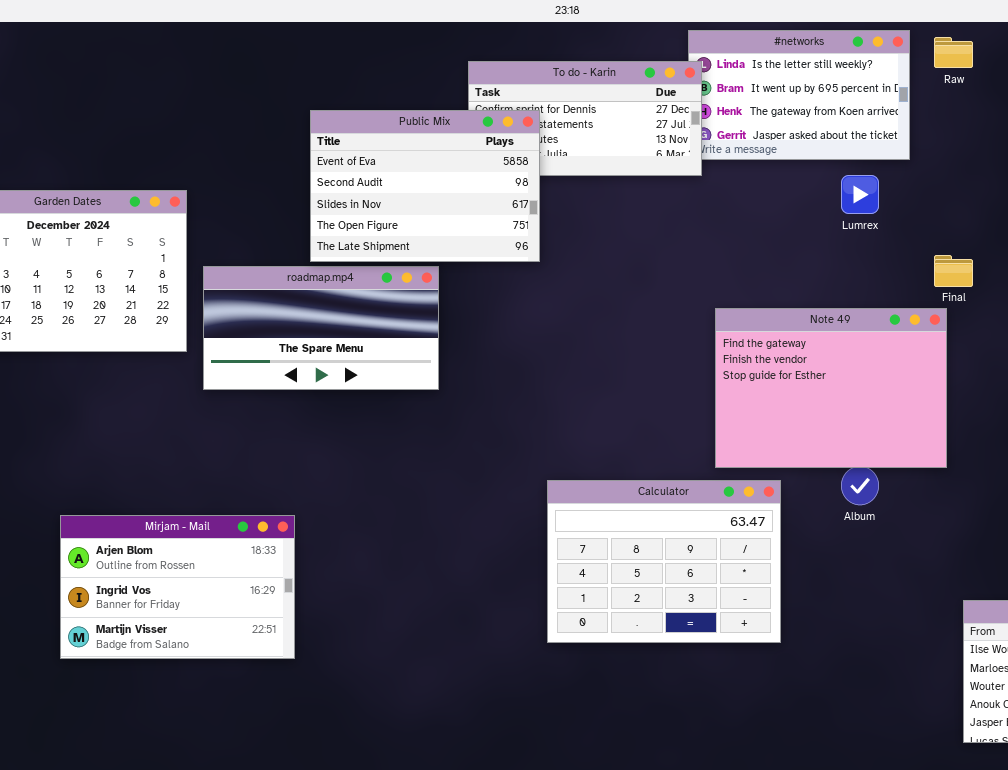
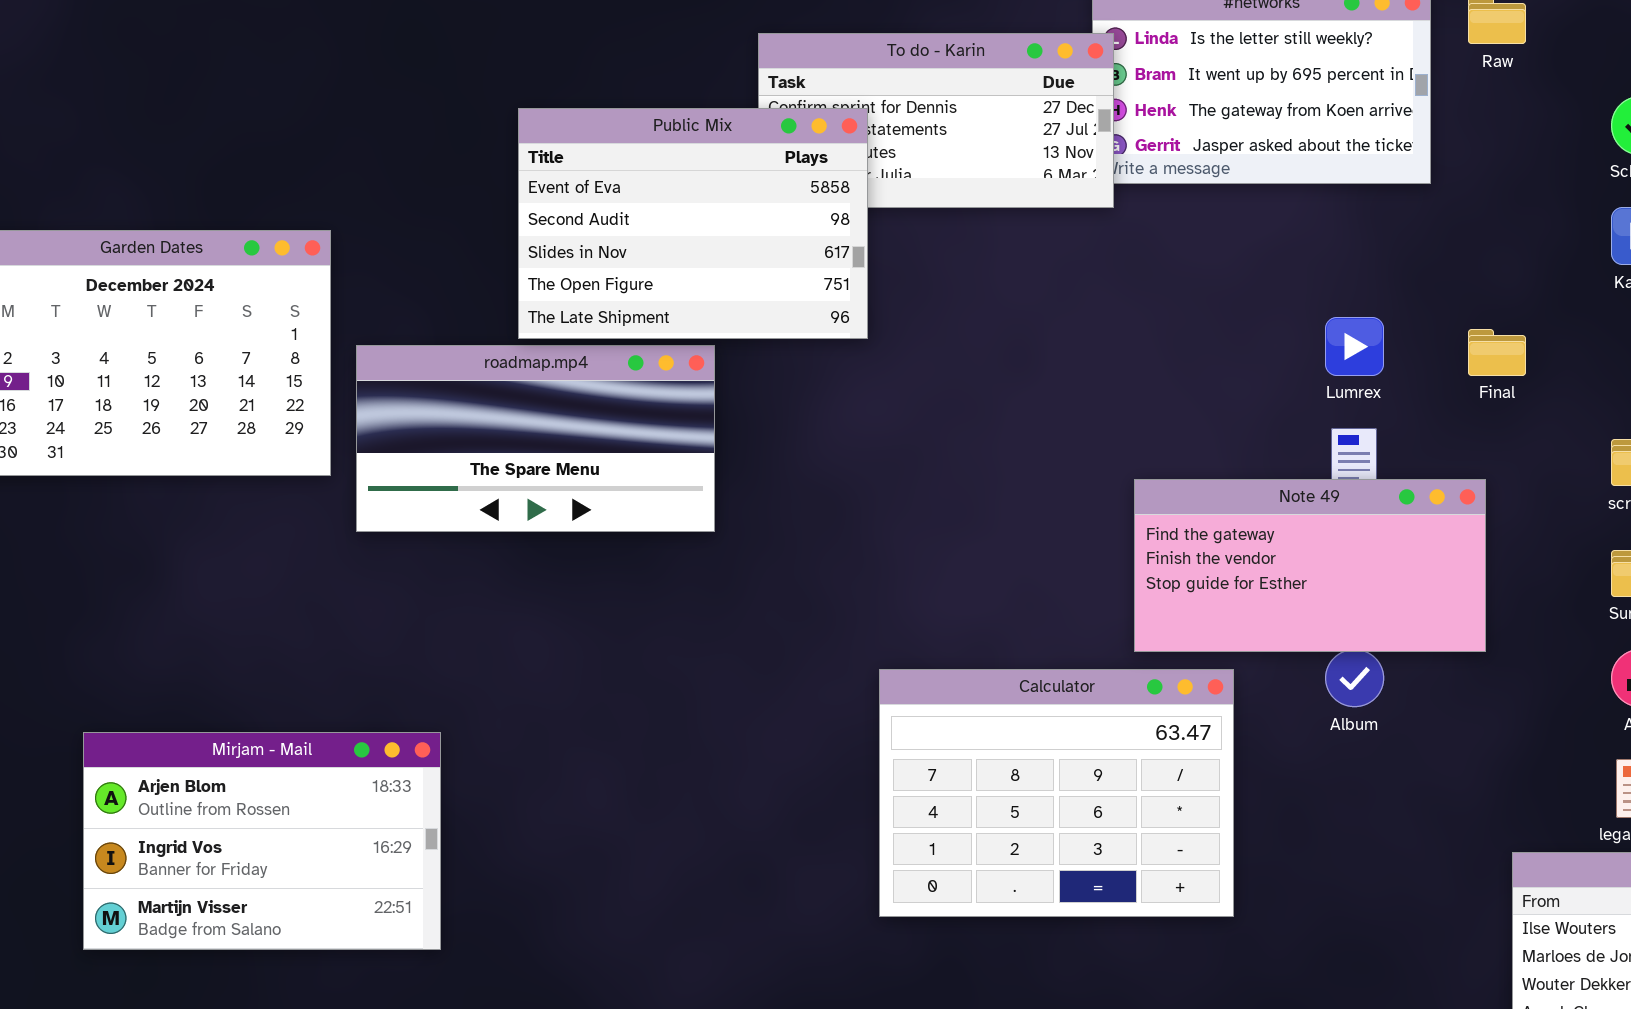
Lumrex: [841,175,879,214] -> [1325,317,1384,376], moved
Note 49: [715,308,947,468] -> [1134,479,1486,652], resized
Mirjam - Mail: [60,515,295,659] -> [83,732,441,950], moved

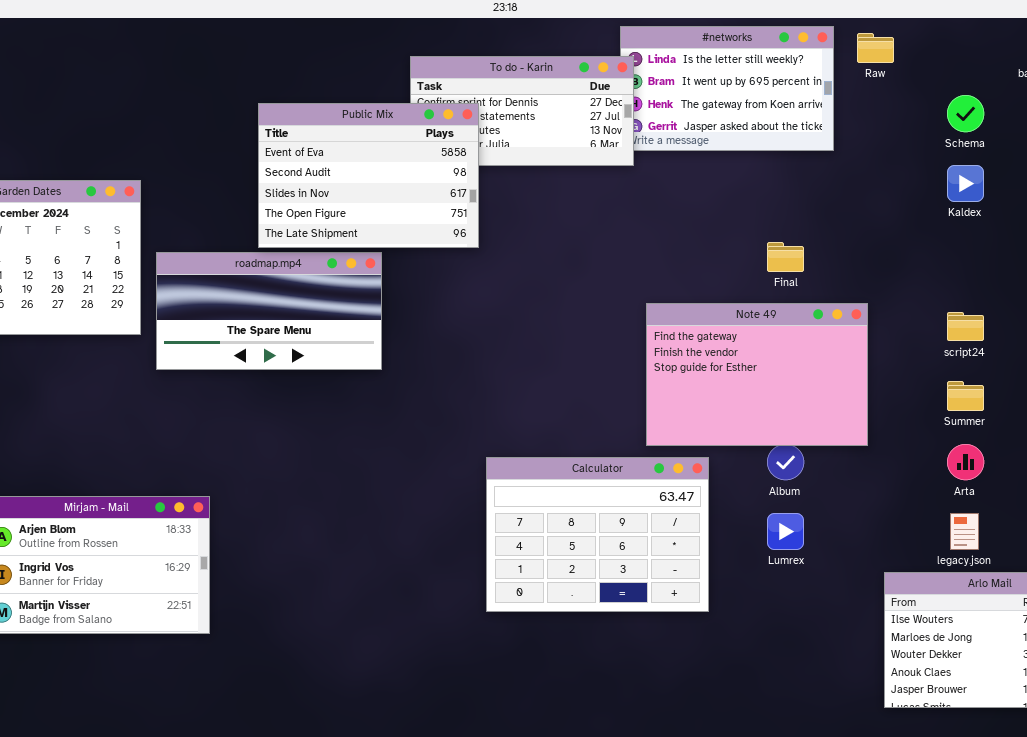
Lumrex: [1325,317,1384,376] -> [767,513,804,550], moved
Final: [1468,329,1526,376] -> [767,242,804,272], moved
Note 49: [1134,479,1486,652] -> [646,303,868,446], resized

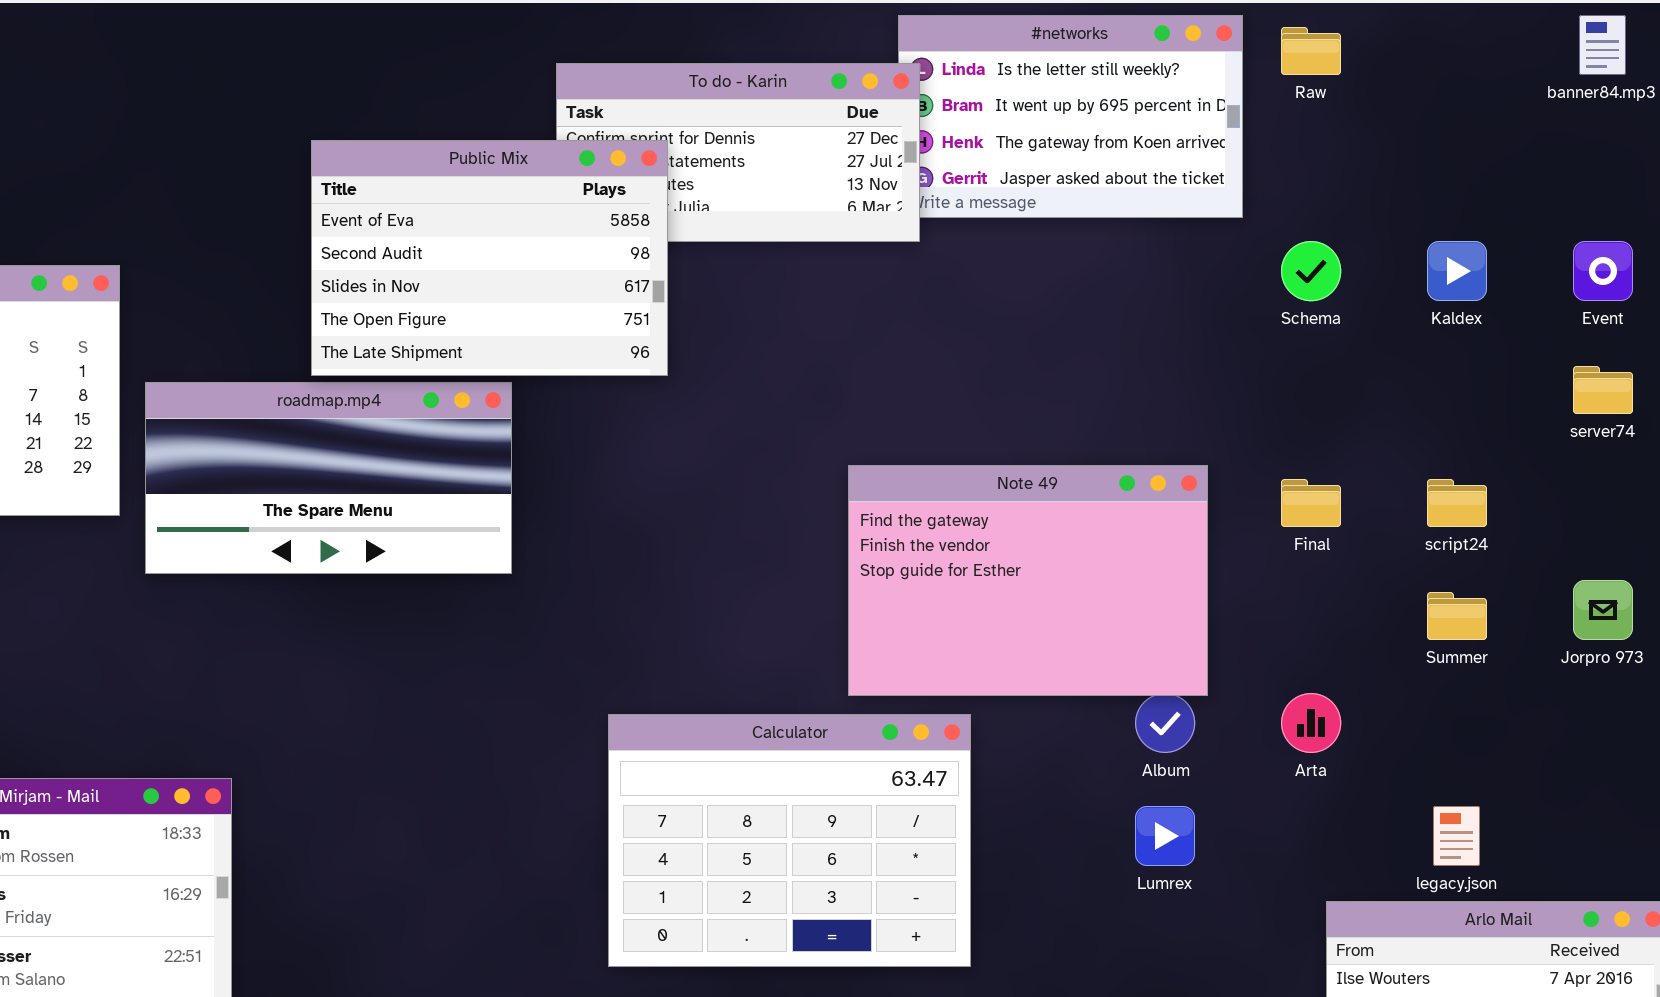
Schema: [947,95,984,132] -> [1281,241,1341,301], moved
Final: [767,242,804,272] -> [1281,479,1341,527], moved
Note 49: [646,303,868,446] -> [848,465,1208,696], moved
Arta: [947,444,984,480] -> [1281,693,1341,753], moved
Calculator: [486,457,709,612] -> [608,714,971,967], moved

